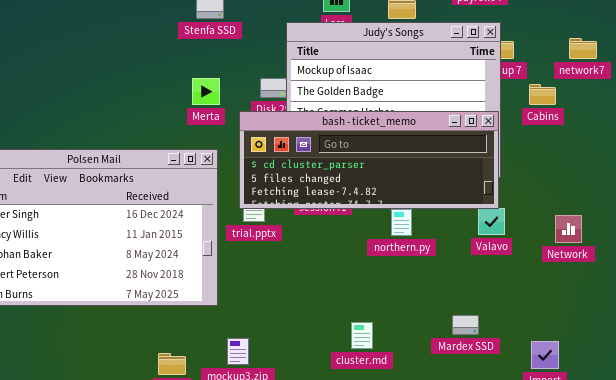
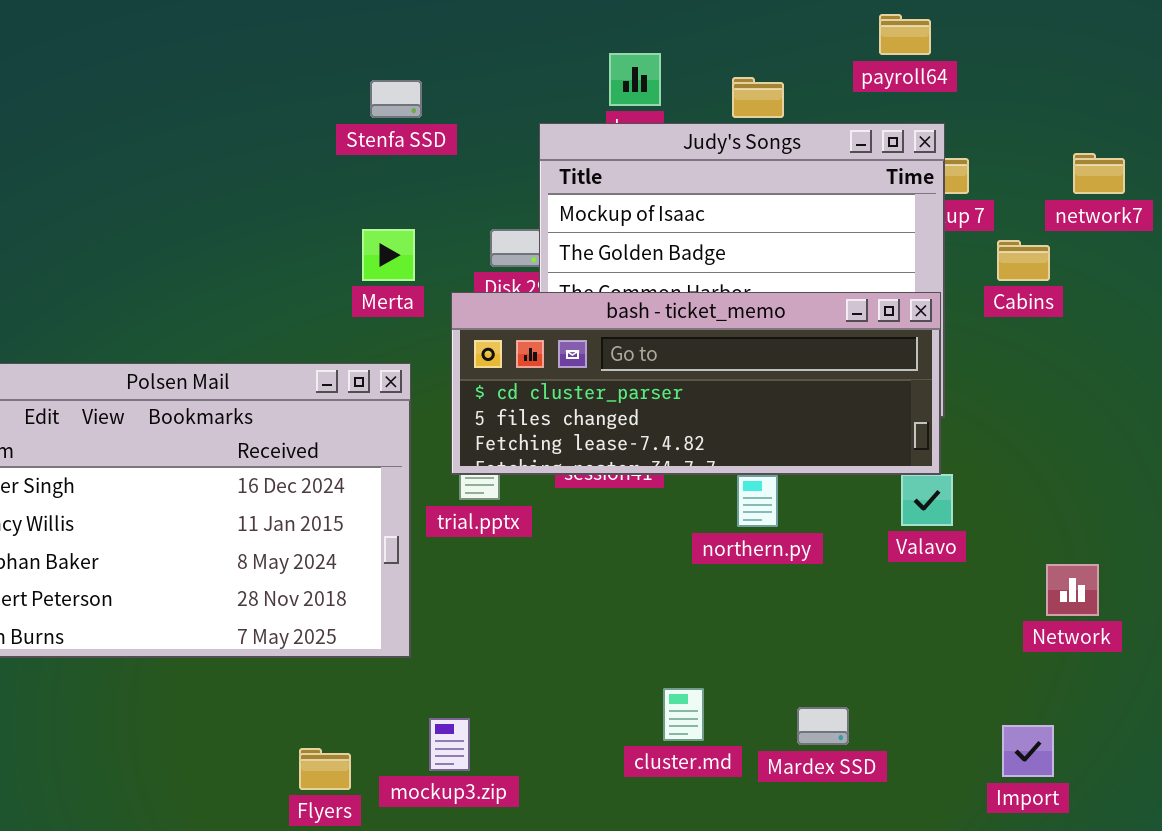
Network: [555,215,582,243] -> [1046,564,1099,616], moved
Mardex SSD: [452,315,479,335] -> [797,707,849,745], moved

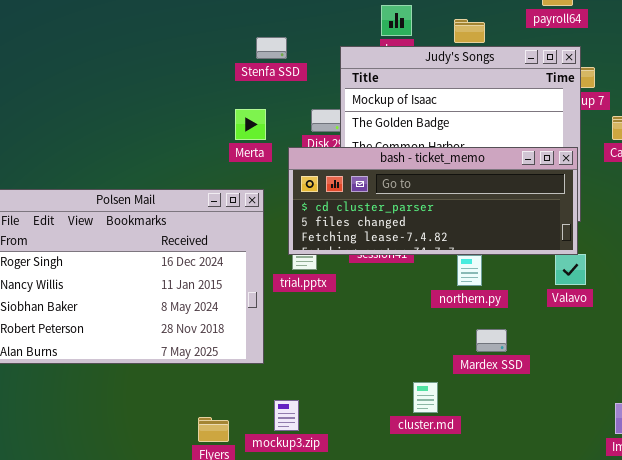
Stenfa SSD: [370,80,422,118] -> [256,37,287,59], moved
Mardex SSD: [797,707,849,745] -> [476,329,507,352], moved

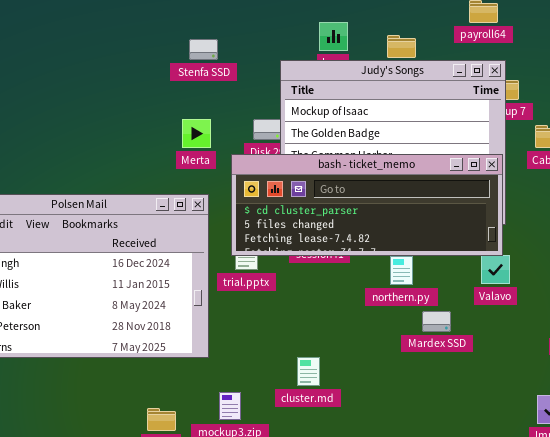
Stenfa SSD: [256,37,287,59] -> [189,39,218,60], moved
Mardex SSD: [476,329,507,352] -> [422,311,451,332], moved
cluster.md: [413,382,438,413] -> [297,357,320,386], moved

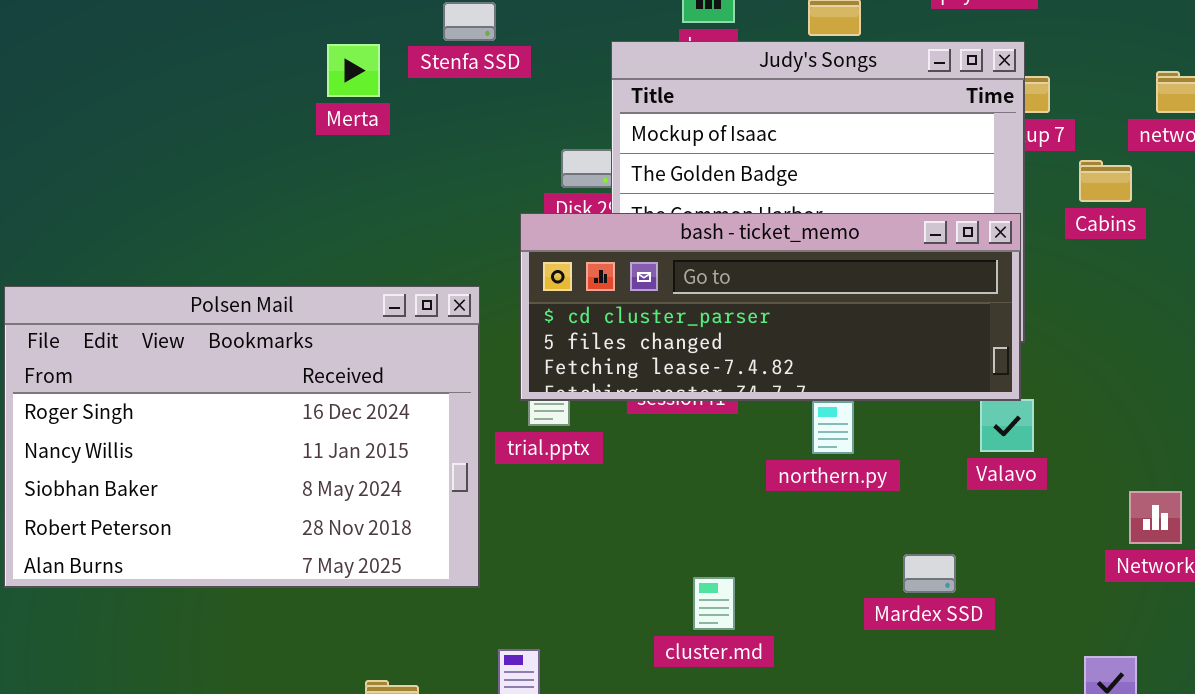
Merta: [182,119,211,148] -> [327,44,380,97], moved
Mardex SSD: [422,311,451,332] -> [903,554,956,593], moved
cluster.md: [297,357,320,386] -> [693,577,735,630], moved

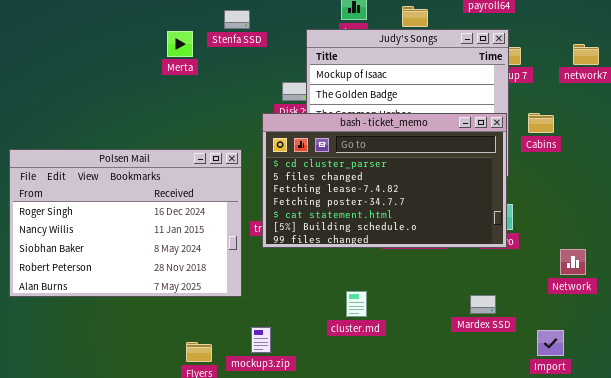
Cabins: [1079,160,1132,202] -> [528,113,554,133], moved
bash - ticket_memo: [520,213,1021,401] -> [262,113,507,248], resized
Mardex SSD: [903,554,956,593] -> [470,295,496,314], moved

